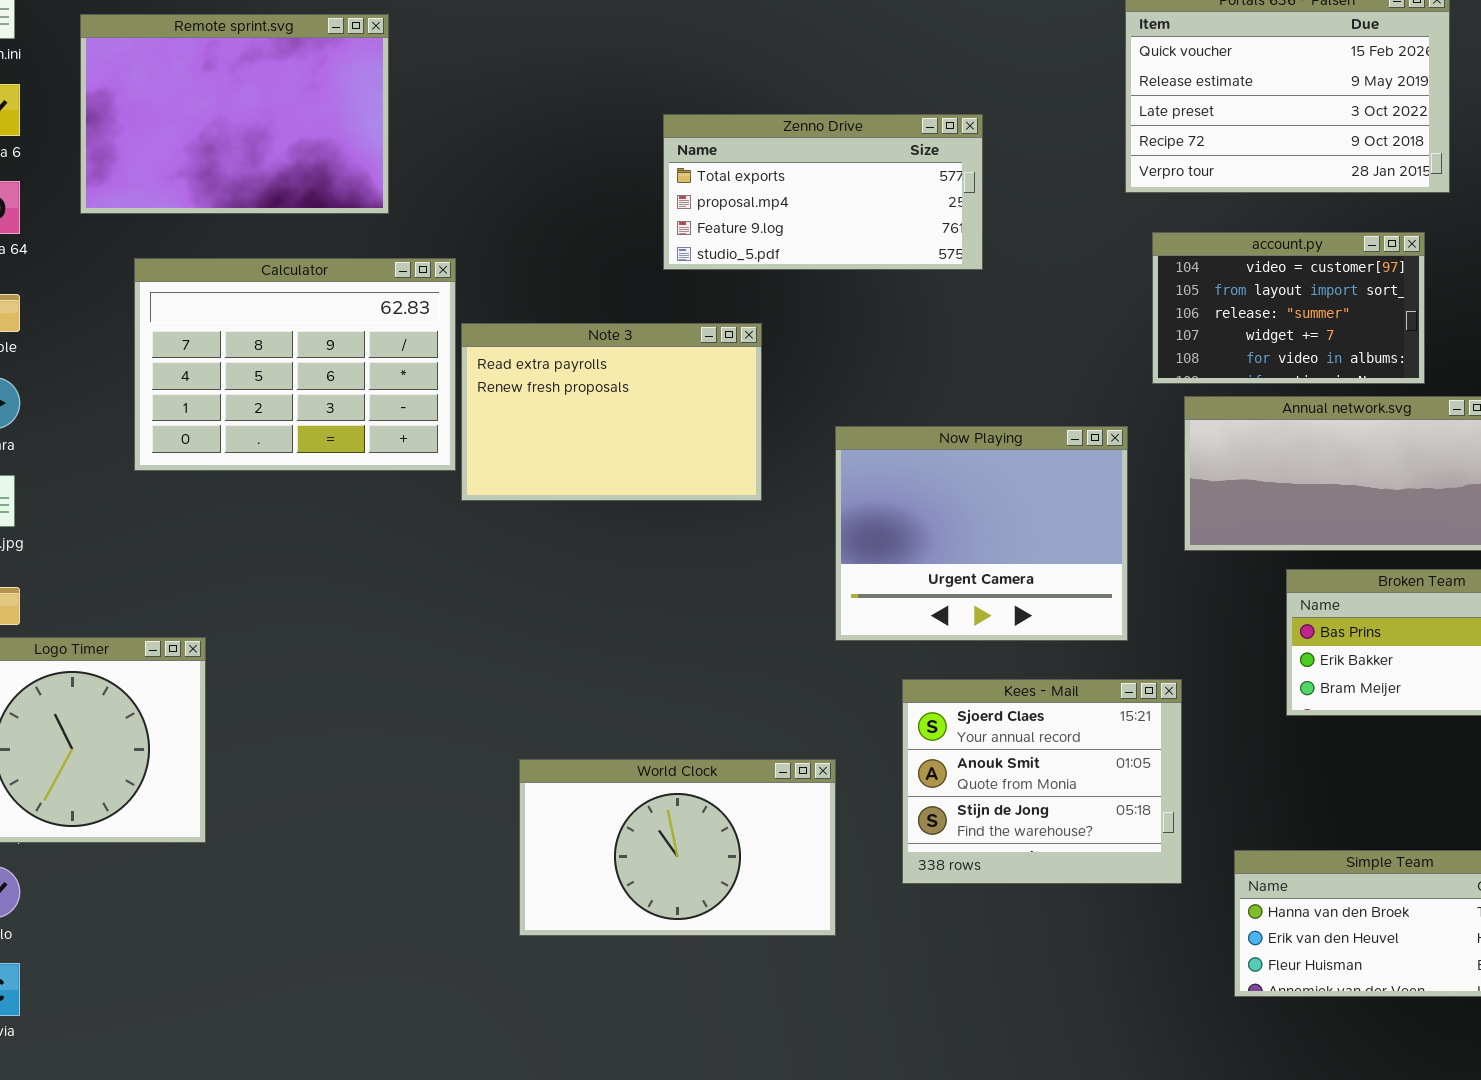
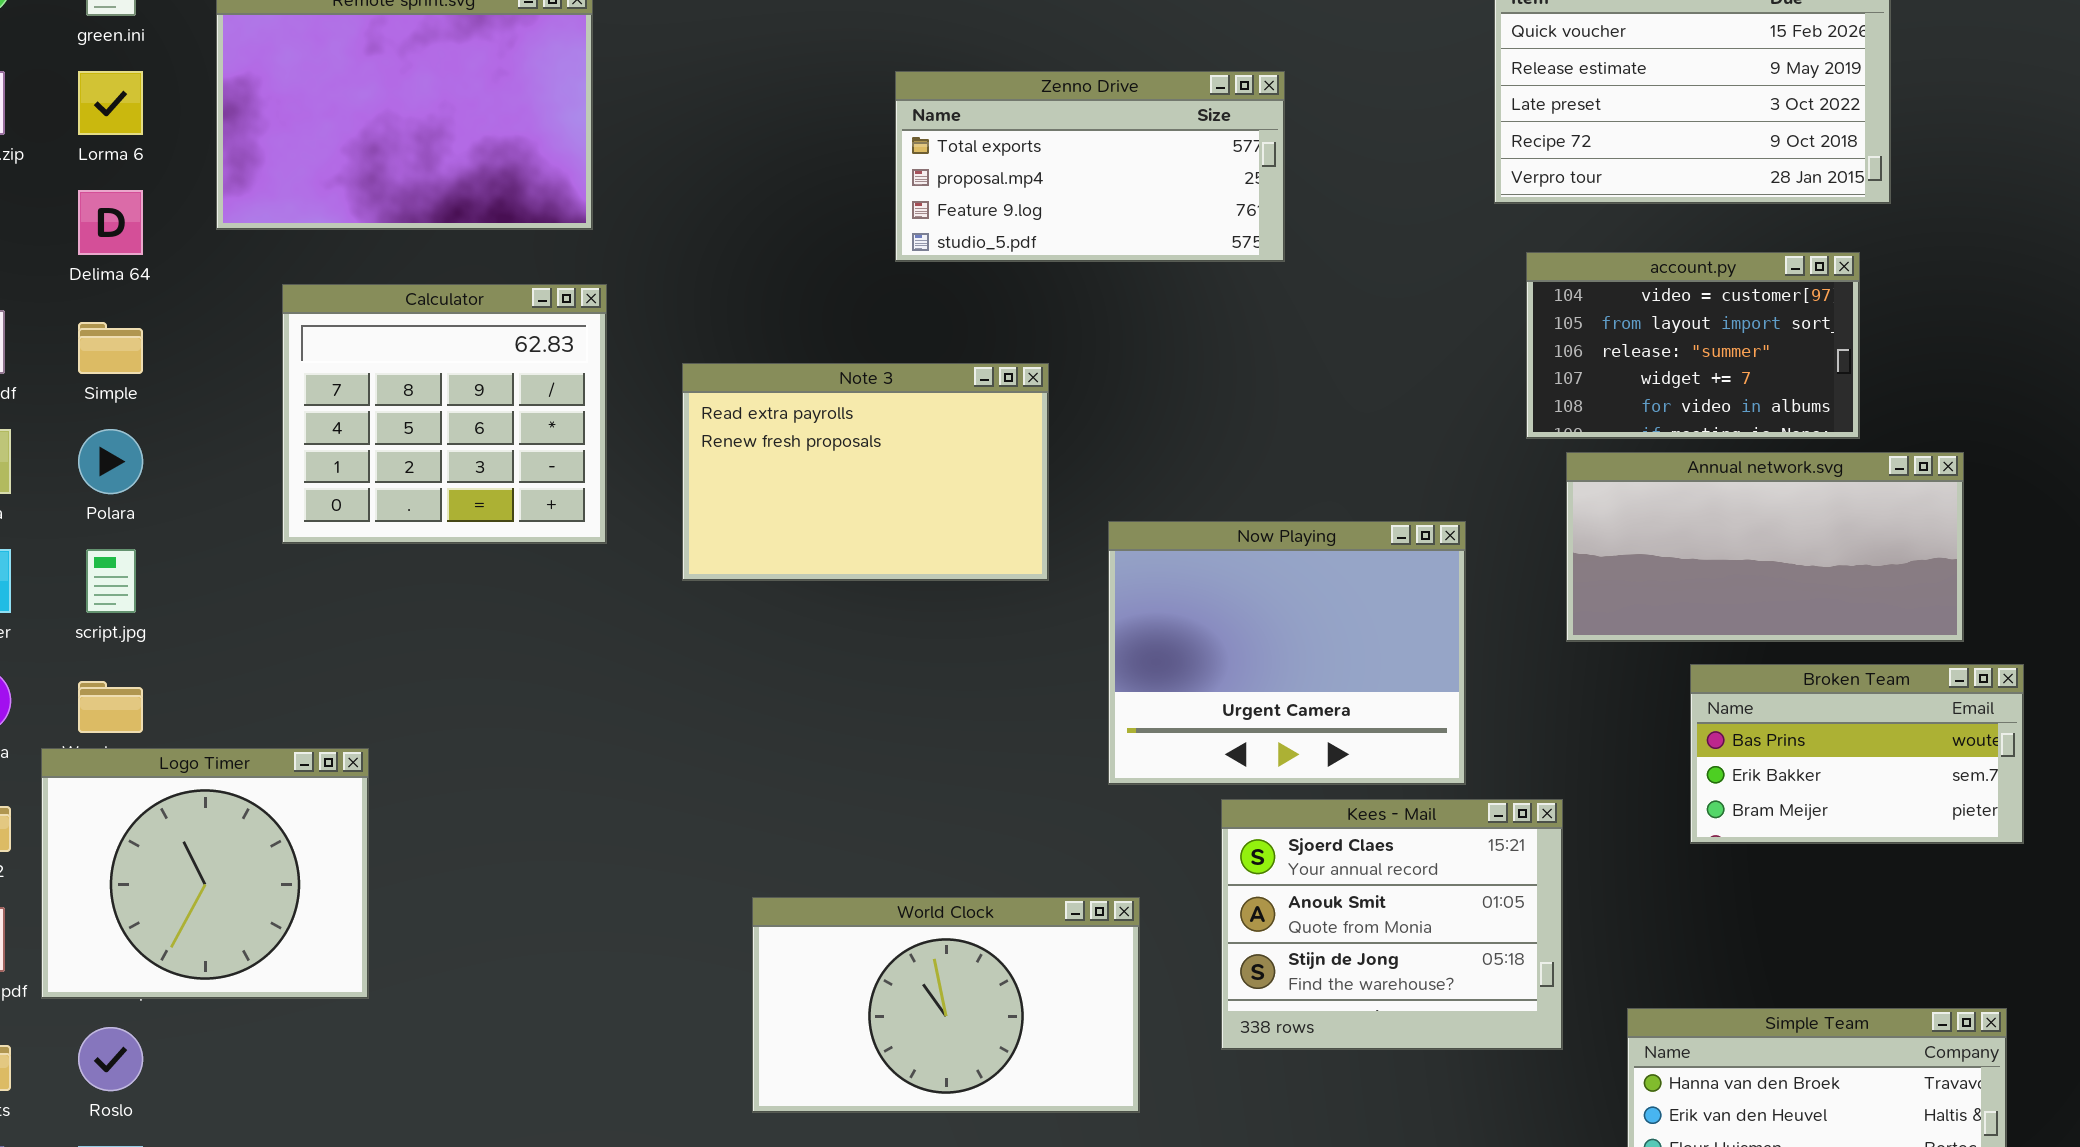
Zenno Drive: [663,114,983,270] -> [895,71,1285,262], moved
Calculator: [134,258,456,471] -> [282,284,607,544], resized
Now Playing: [835,426,1128,641] -> [1108,521,1466,785], moved

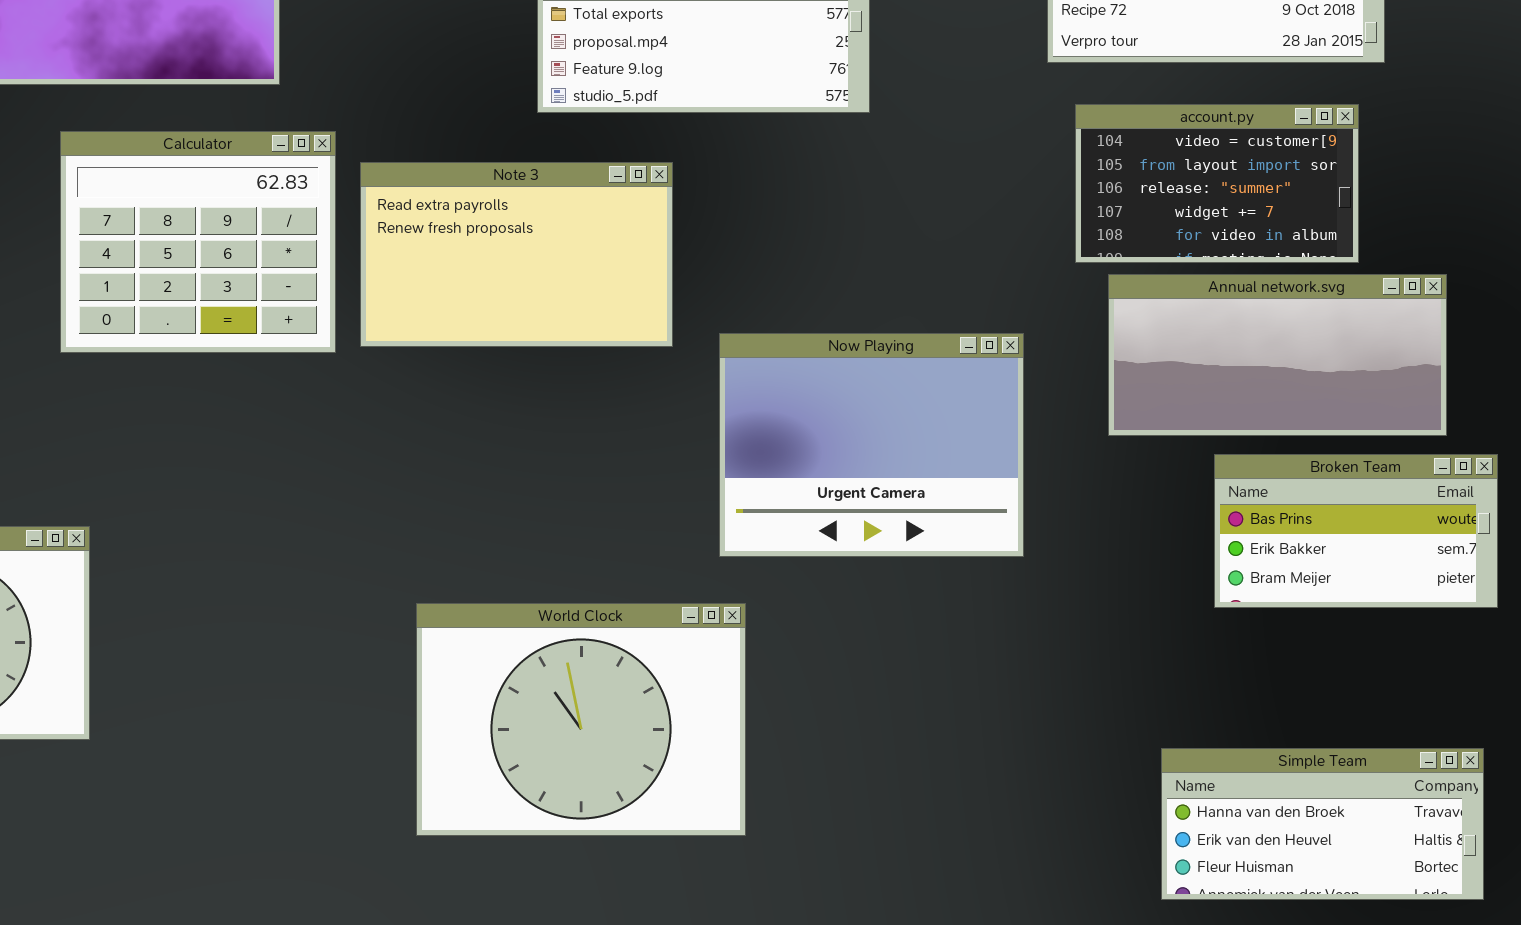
Calculator: [282,284,607,544] -> [60,131,336,353], moved
Note 3: [682,363,1049,581] -> [360,162,673,347], moved
Kees - Mail: [1221,799,1563,1050] -> none, closed
World Clock: [752,897,1140,1113] -> [416,603,746,836], resized

